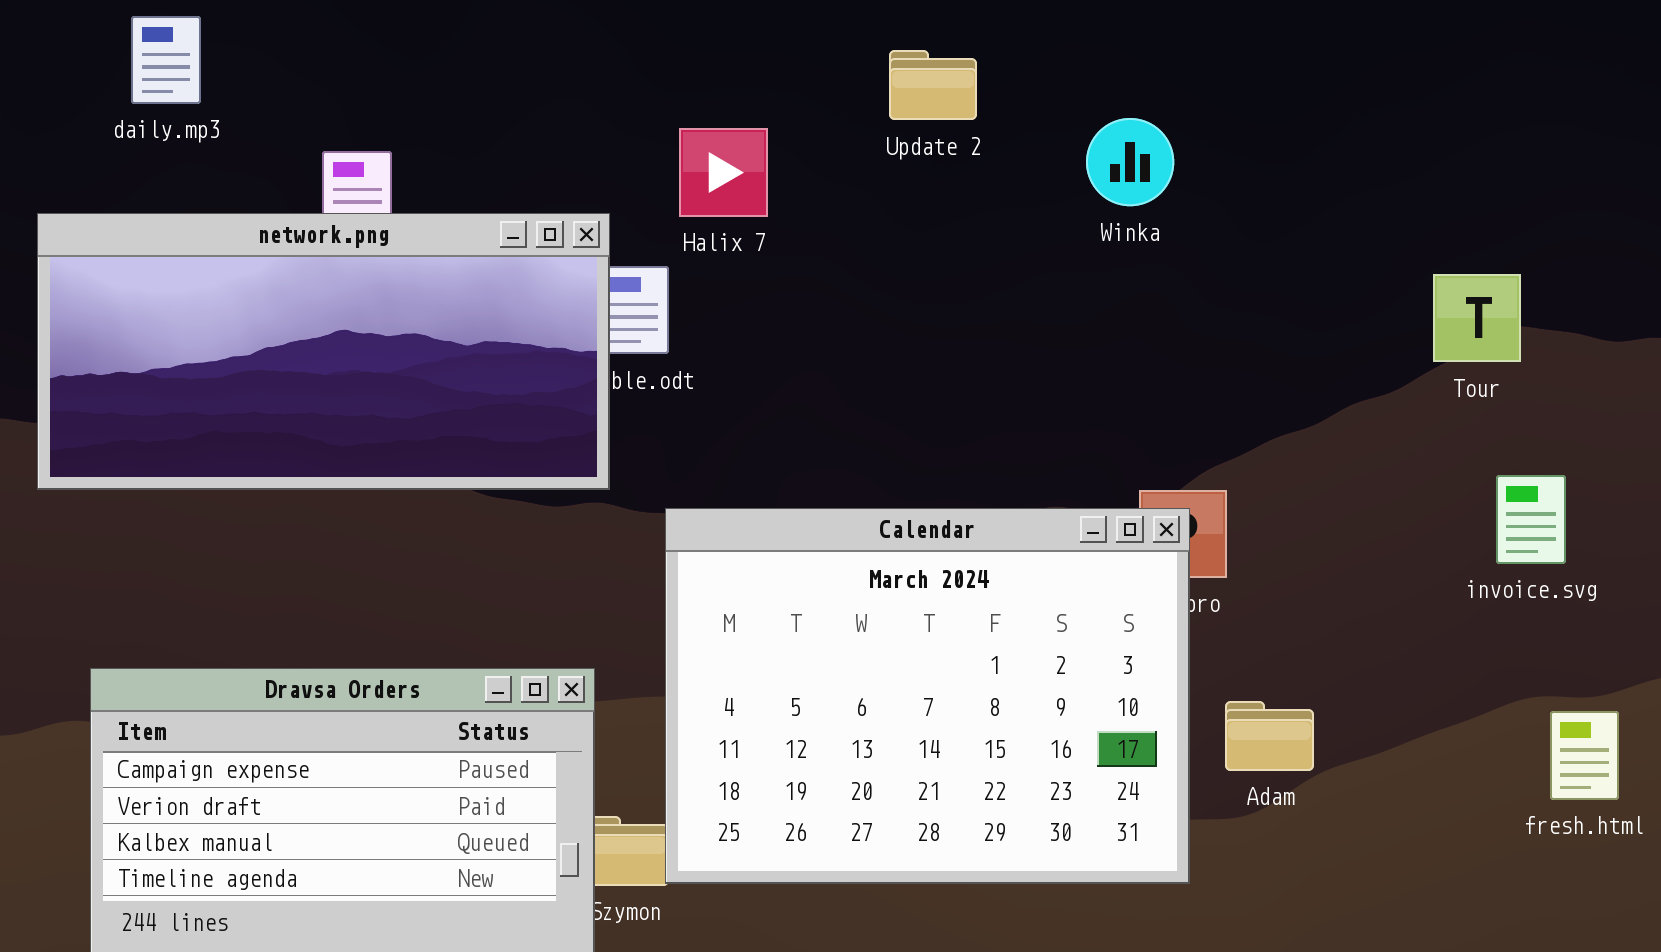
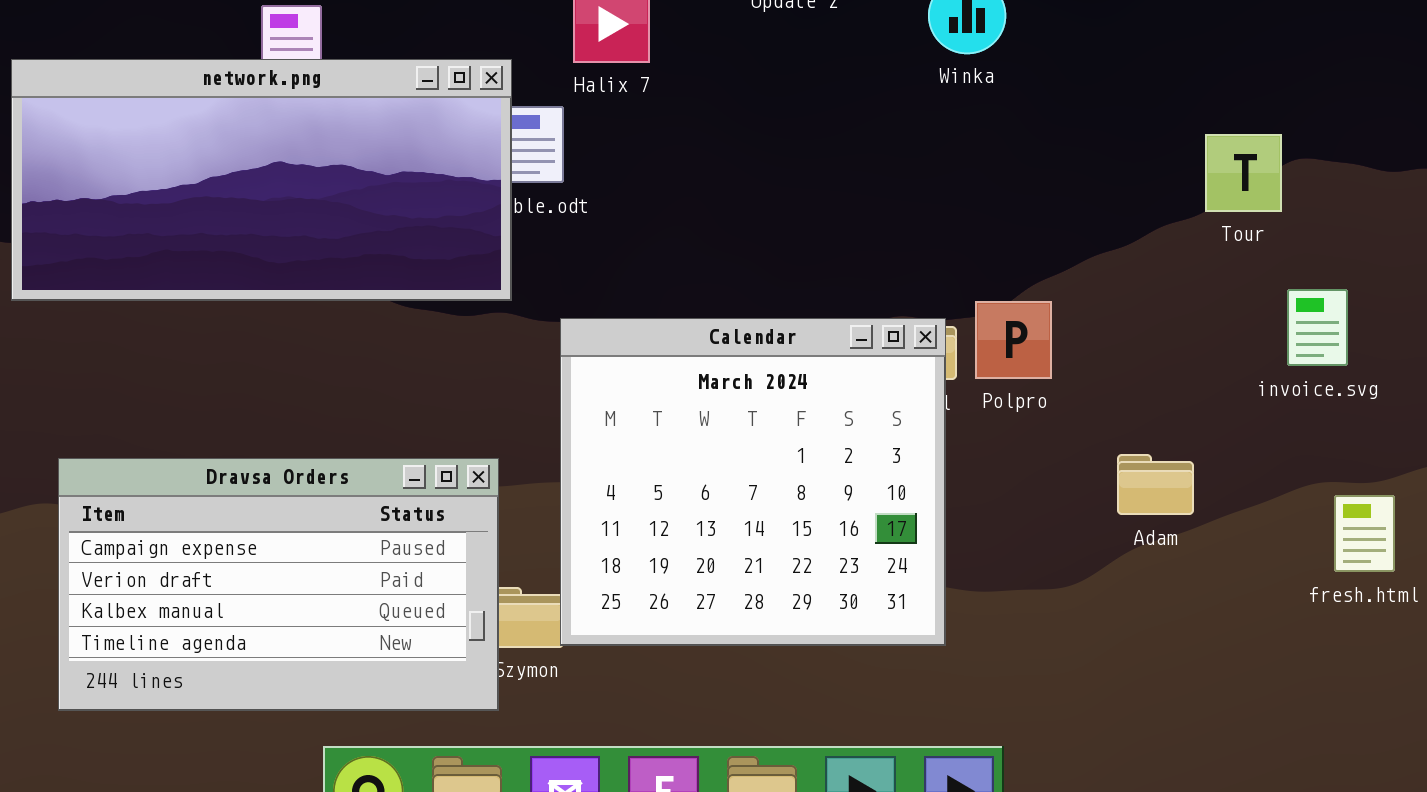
Tour: [1433,274,1521,362] -> [1205,134,1282,212], moved
Calendar: [665,508,1190,884] -> [560,318,946,646], resized
Adam: [1225,701,1314,771] -> [1117,454,1194,515], moved

